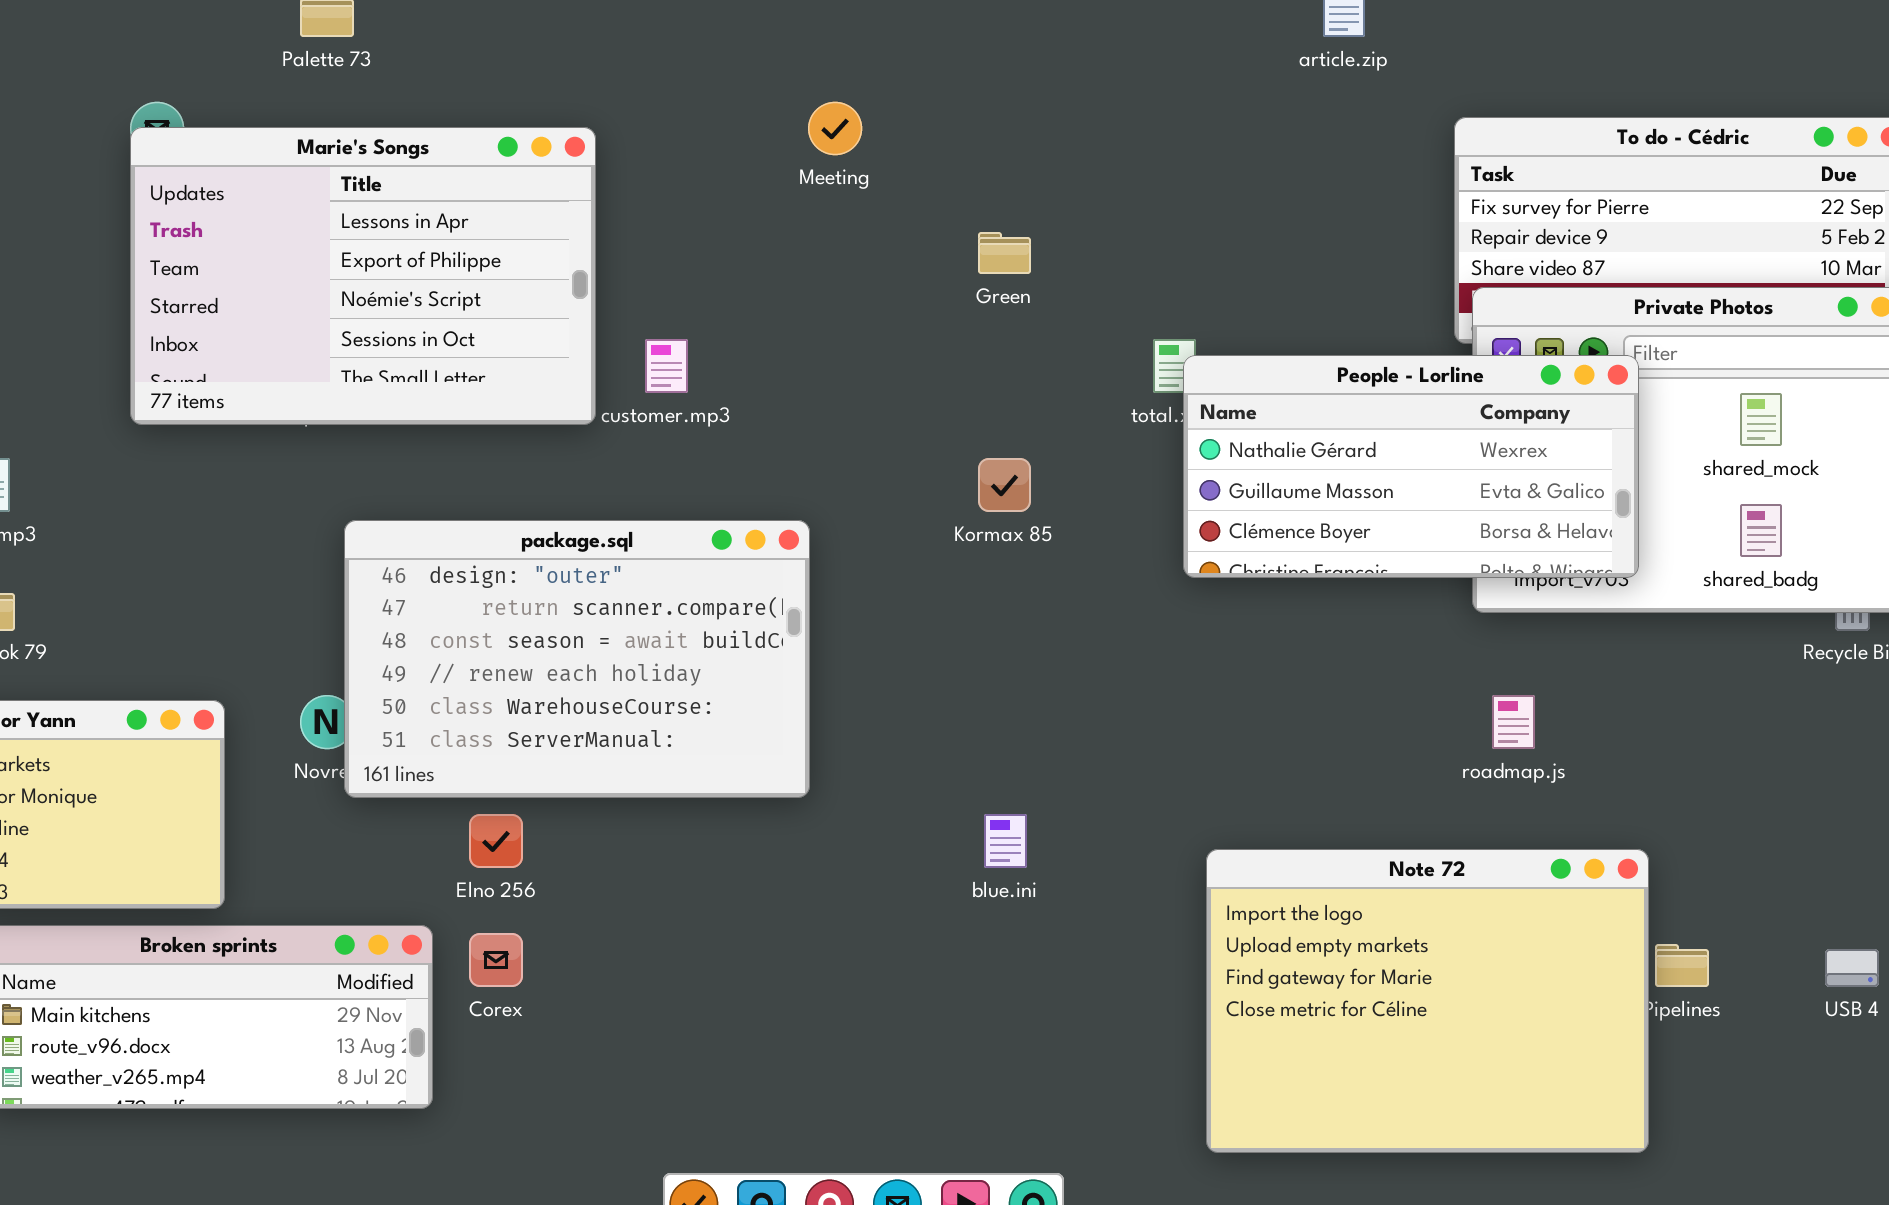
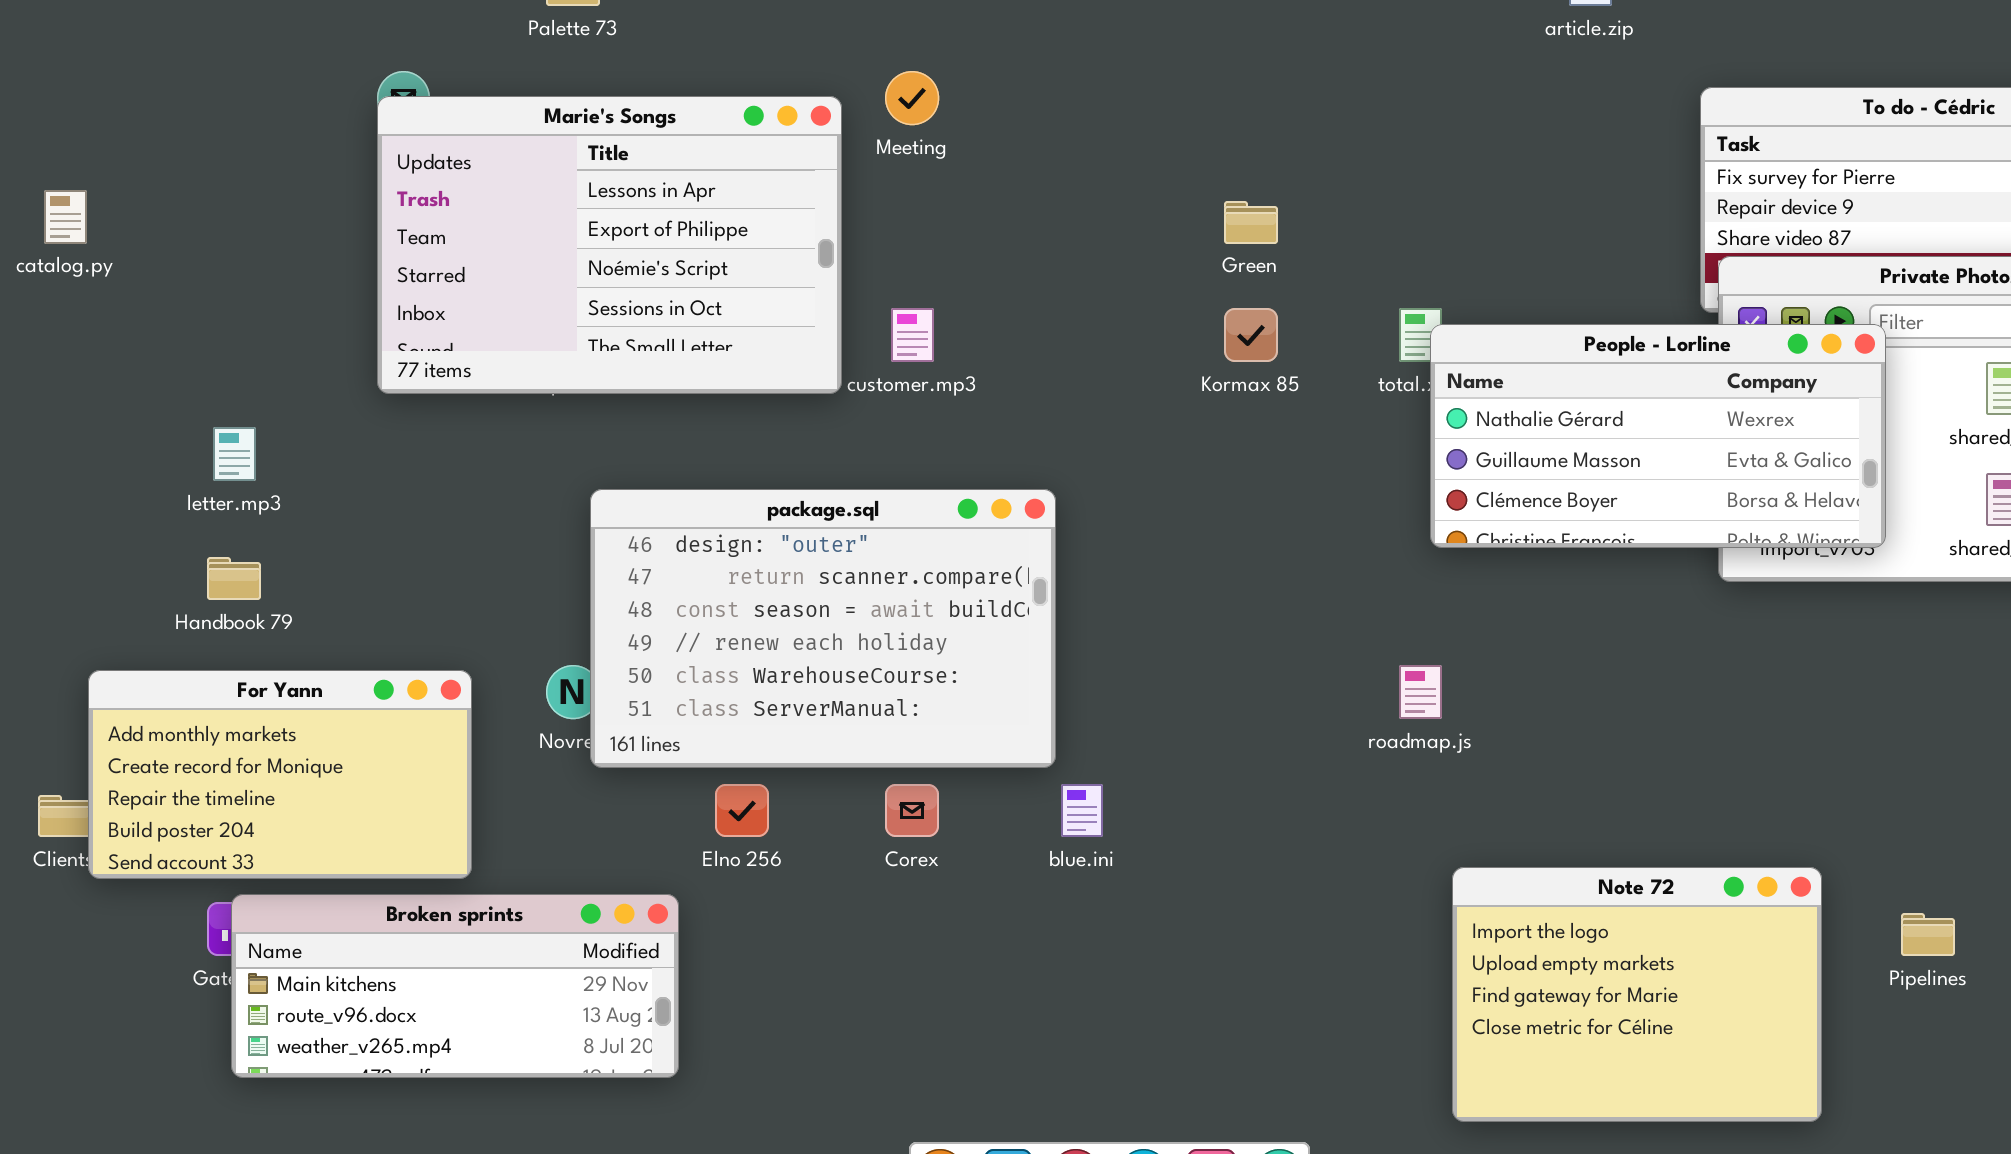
Meeting: [808,102,862,155] -> [885,71,939,125], moved
Kormax 85: [978,458,1031,512] -> [1224,308,1278,362], moved
roadmap.js: [1492,695,1535,749] -> [1399,665,1442,719], moved
blue.ini: [984,814,1027,868] -> [1061,784,1103,837], moved
Note 72: [1206,849,1649,1153] -> [1452,867,1822,1122], resized
Corex: [469,933,523,987] -> [885,784,939,837], moved

